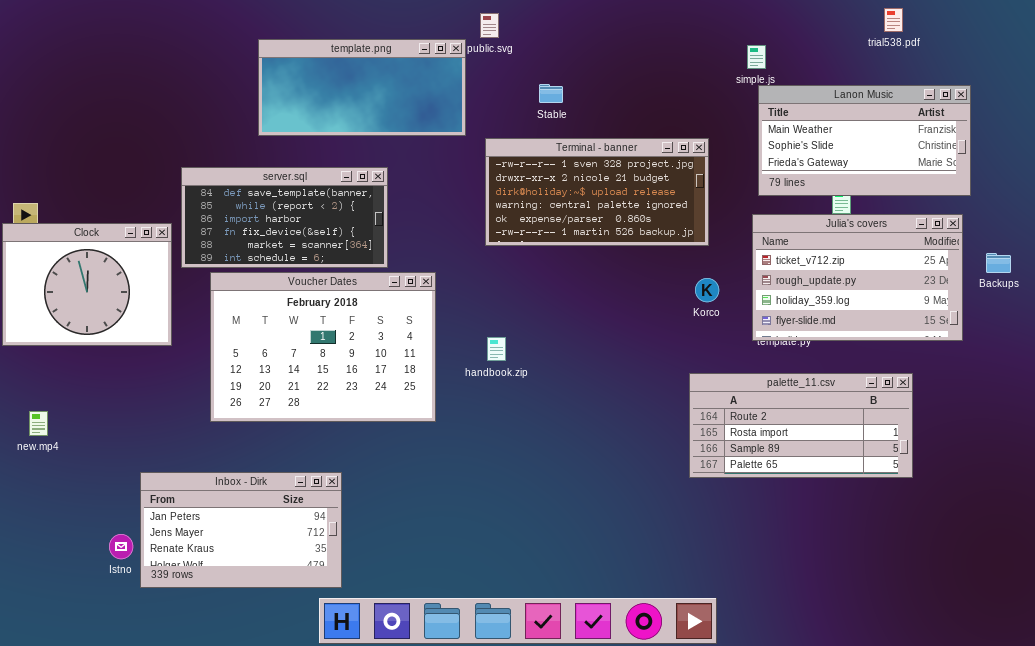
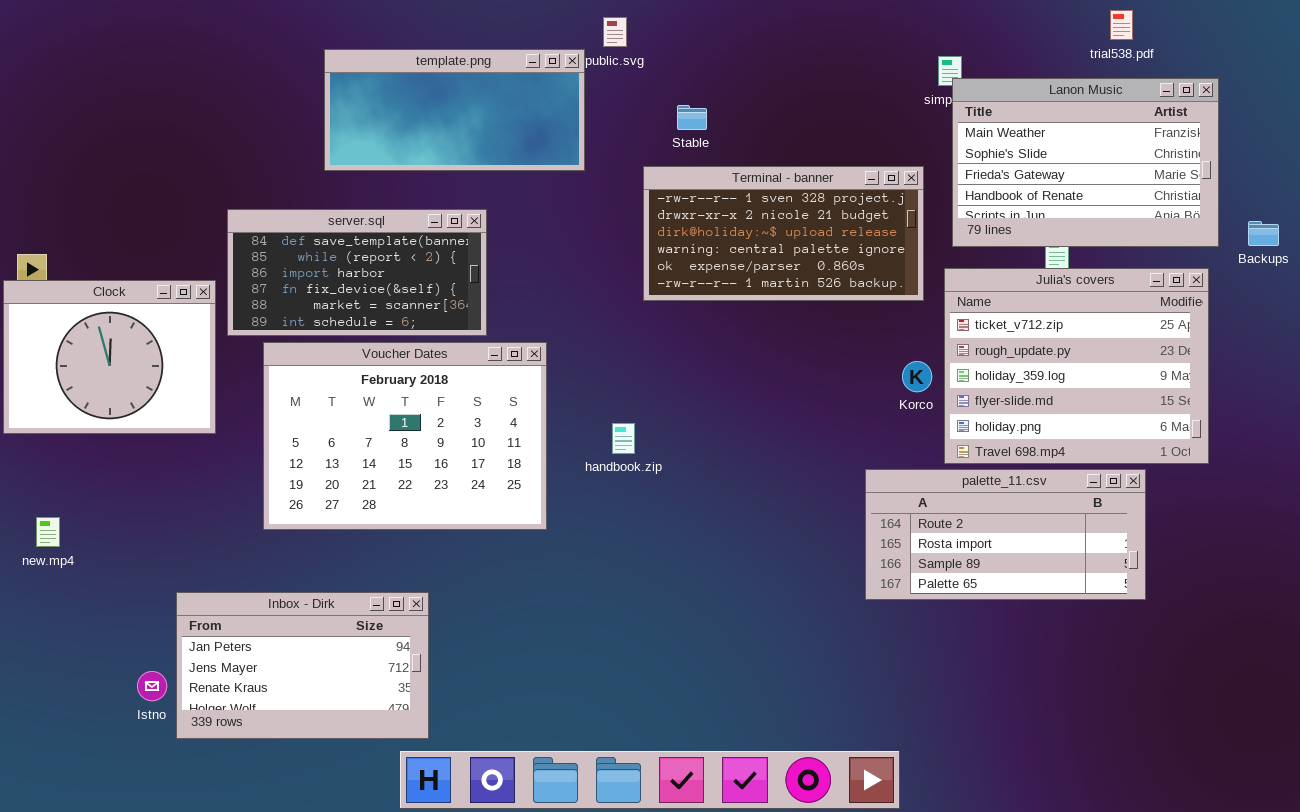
Lanon Music: [758,85,971,196] -> [952,78,1219,247], resized
Terminal - banner: [485,138,709,246] -> [643,166,924,301], moved
Julia's covers: [752,214,963,341] -> [944,268,1209,464], resized
Backups: [986,253,1011,273] -> [1248,221,1279,246], moved
Korco: [695,278,719,302] -> [902,361,932,392], moved

